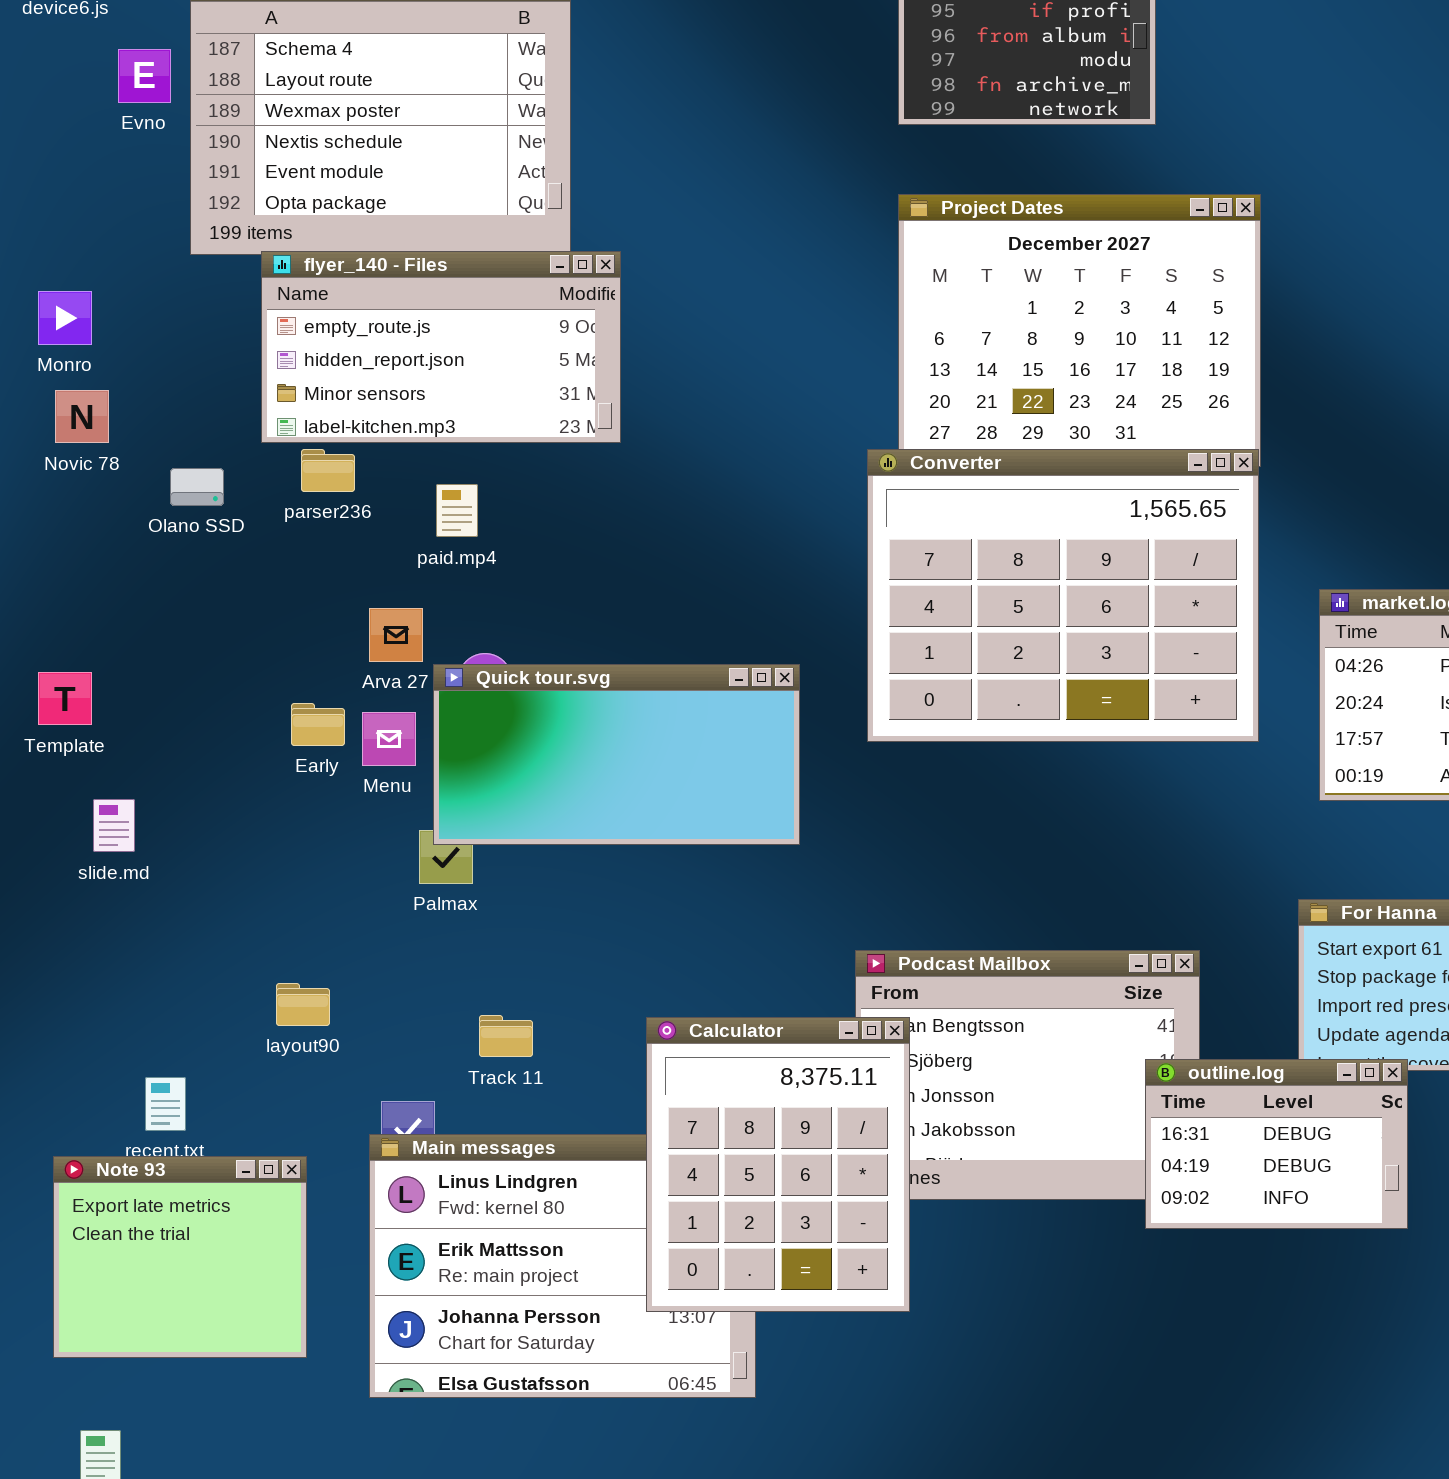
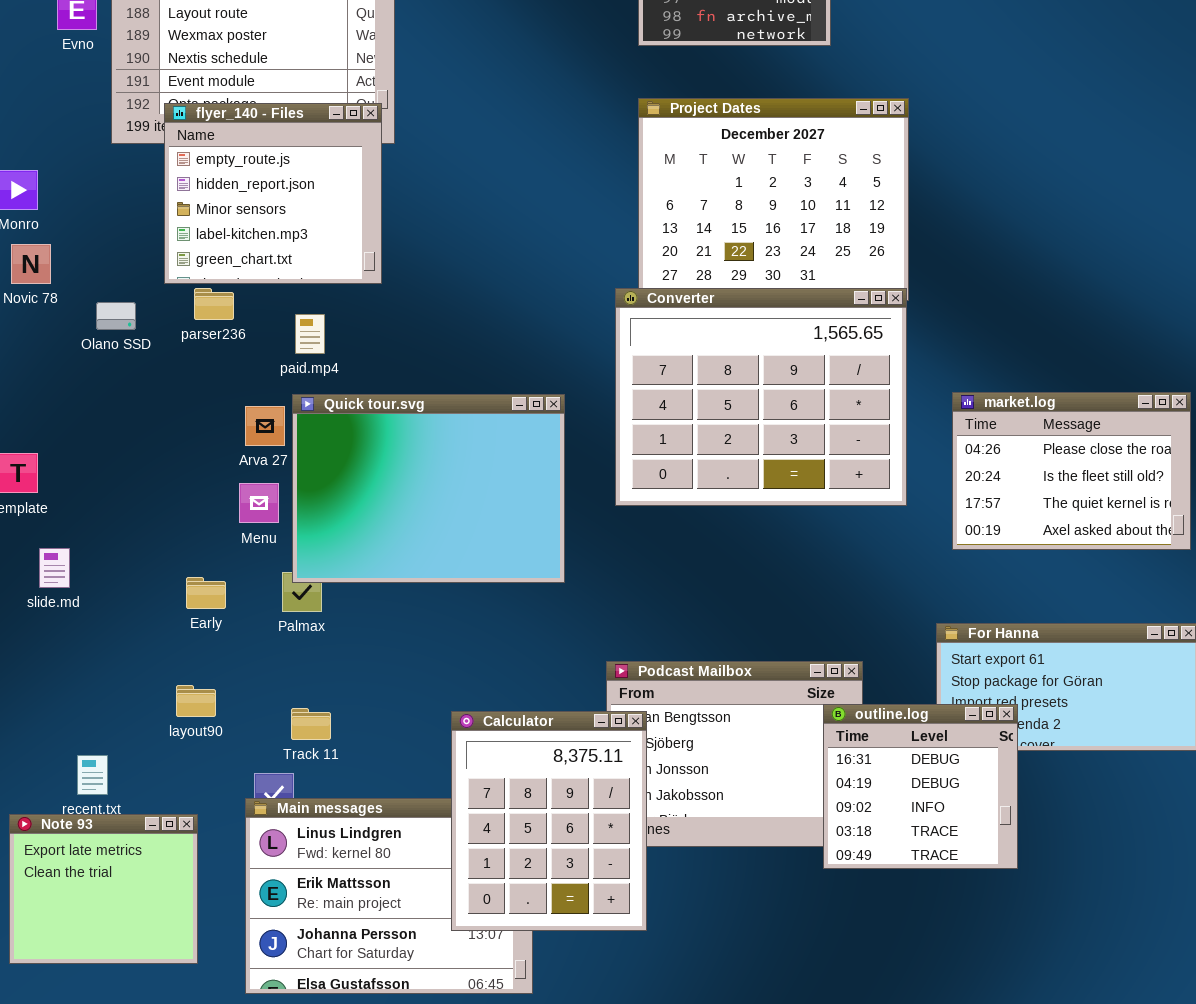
flyer_140 - Files: [261,251,621,443] -> [164,103,382,284], resized
Quick tour.svg: [433,664,800,845] -> [292,394,565,583], resized
Early: [291,703,345,746] -> [186,577,226,609], moved
Track 11: [479,1015,533,1057] -> [291,708,331,740], moved
outline.log: [1145,1059,1408,1229] -> [823,704,1018,869], resized

